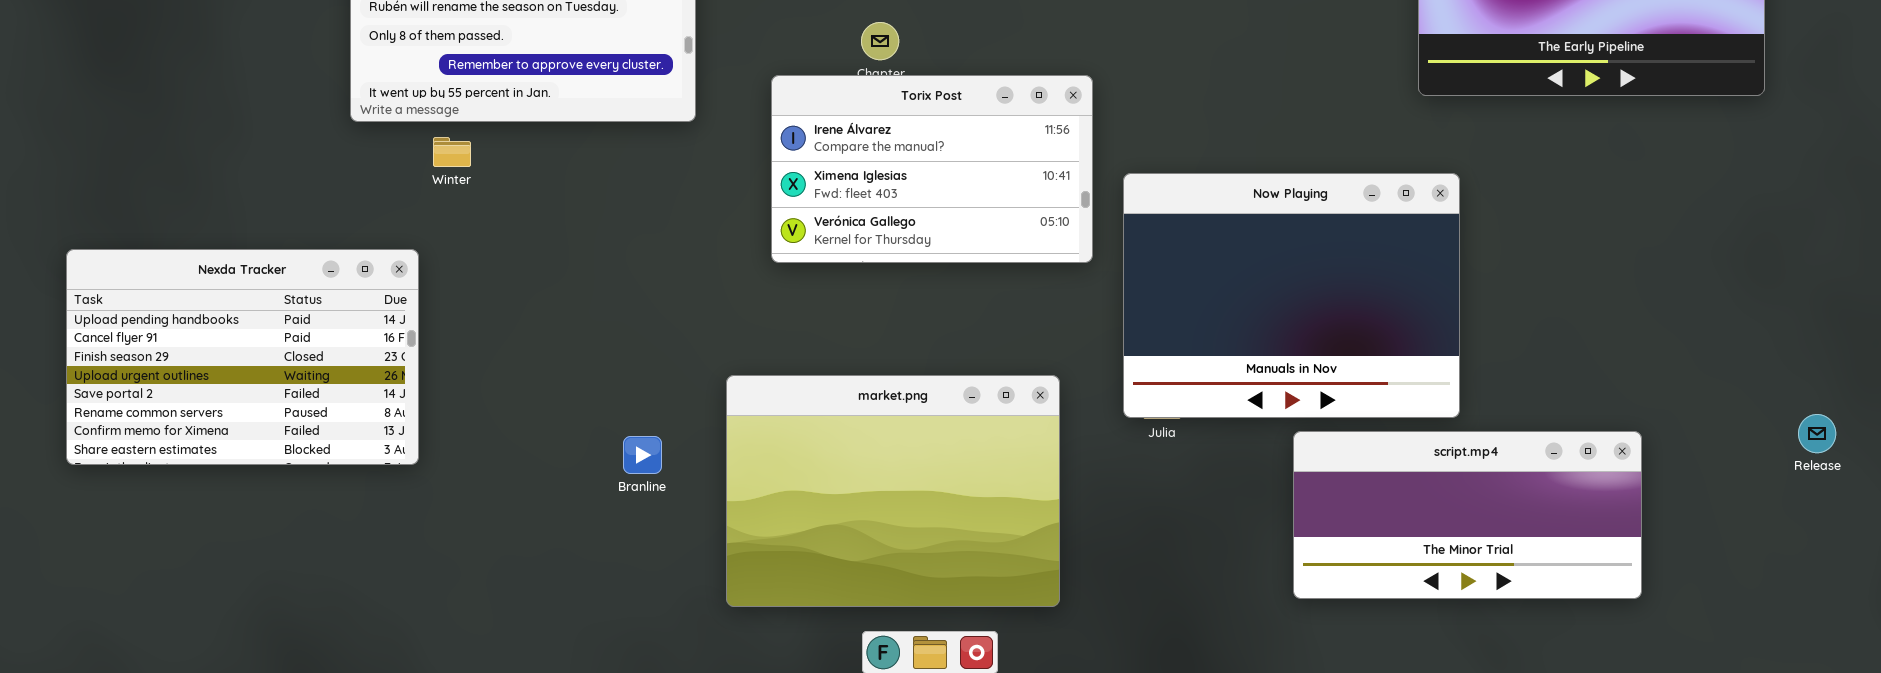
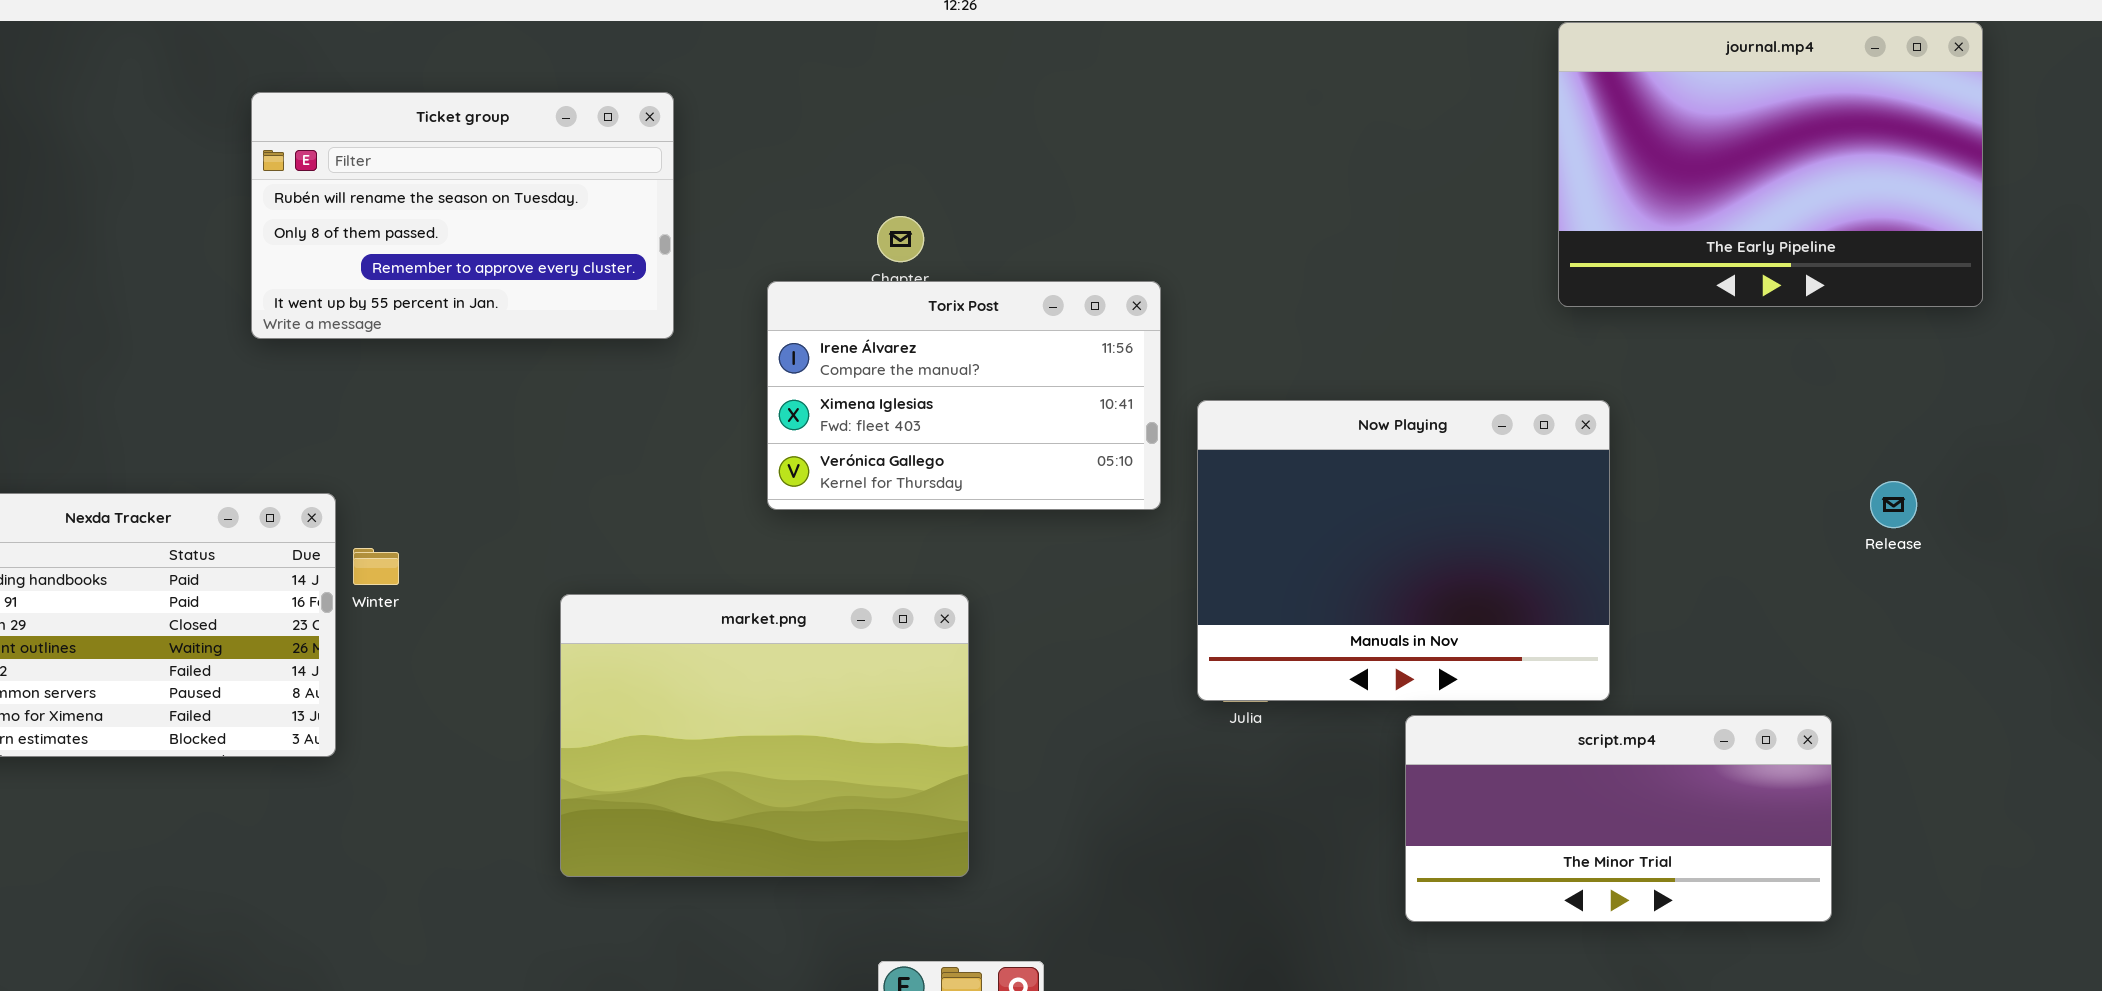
Winter: [433,137,471,167] -> [353,548,399,585], moved
market.png: [726,375,1060,607] -> [560,594,969,877], moved
Release: [1798,414,1836,453] -> [1870,481,1917,528], moved

